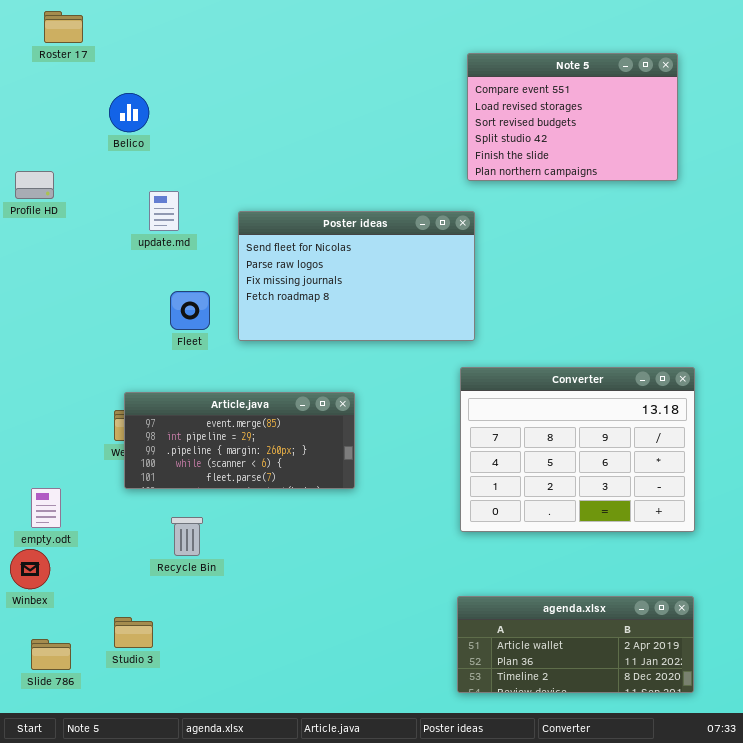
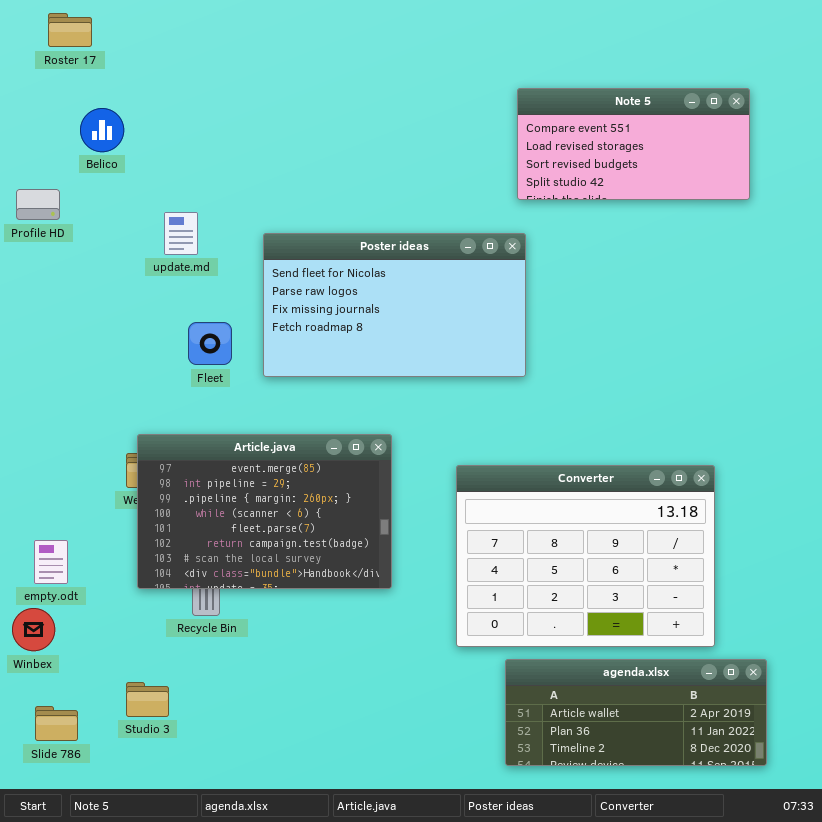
Note 5: [467,53,678,181] -> [517,88,750,200], resized
Belico: [109,93,149,132] -> [80,108,124,152], moved
Converter: [460,367,695,532] -> [456,465,715,647], moved
Article.java: [124,392,355,489] -> [137,434,392,589], resized

